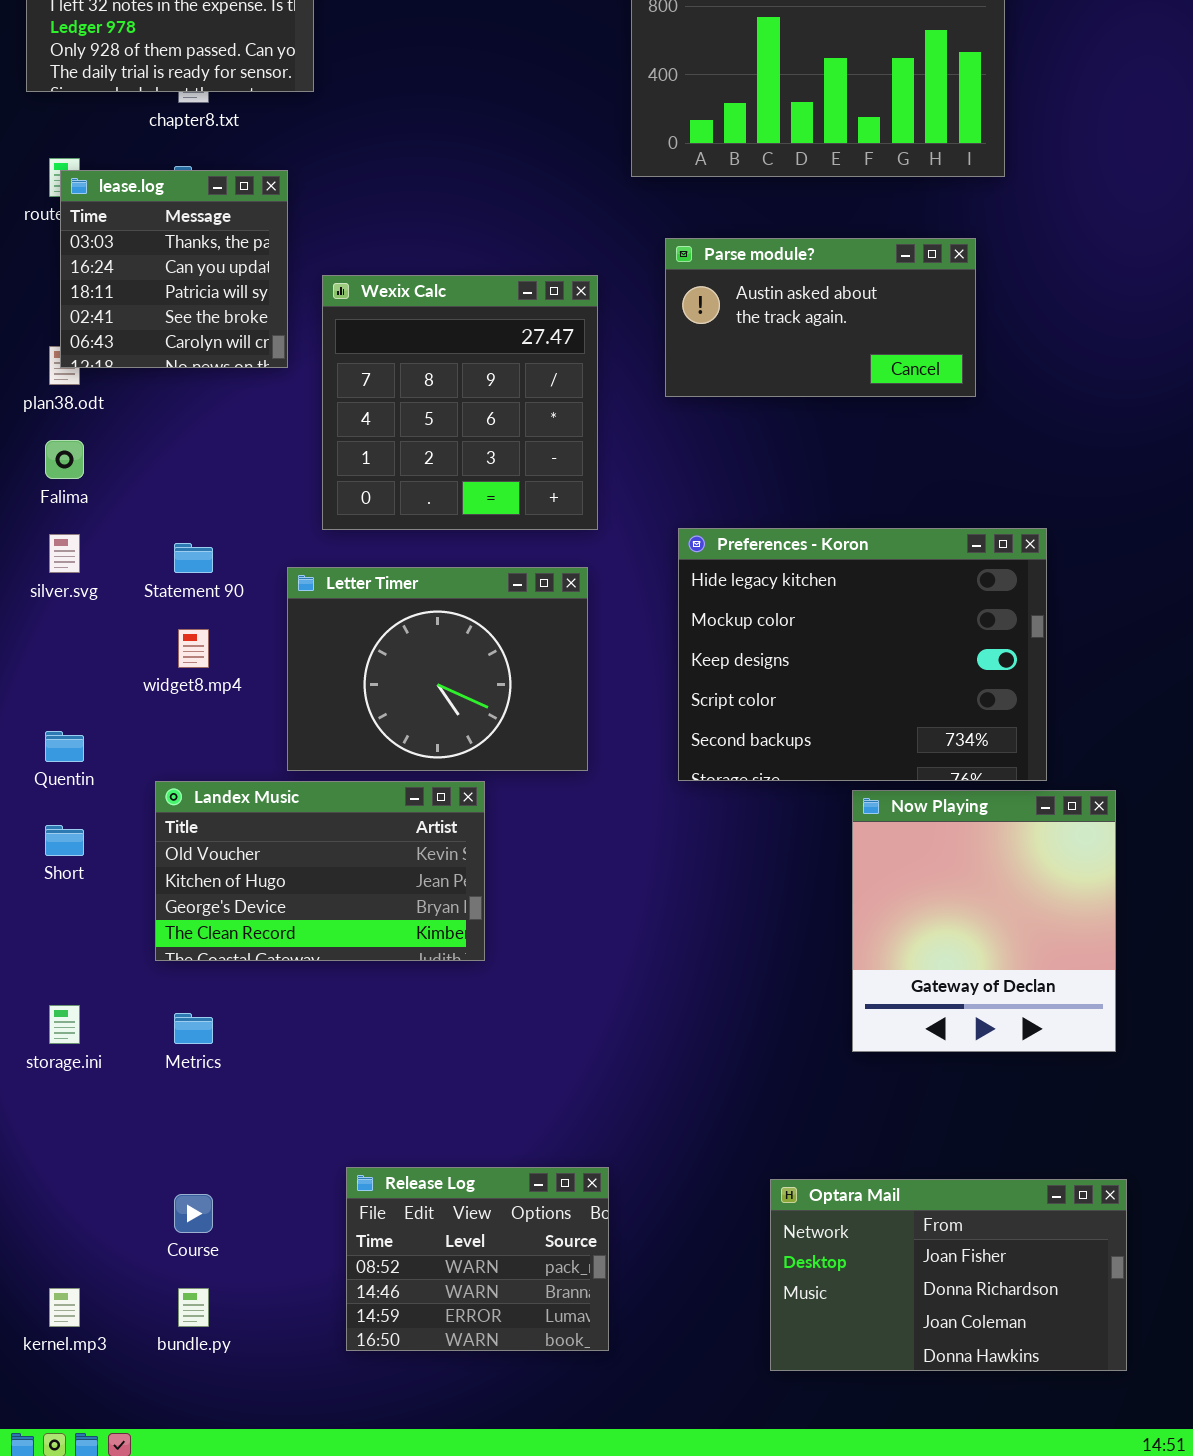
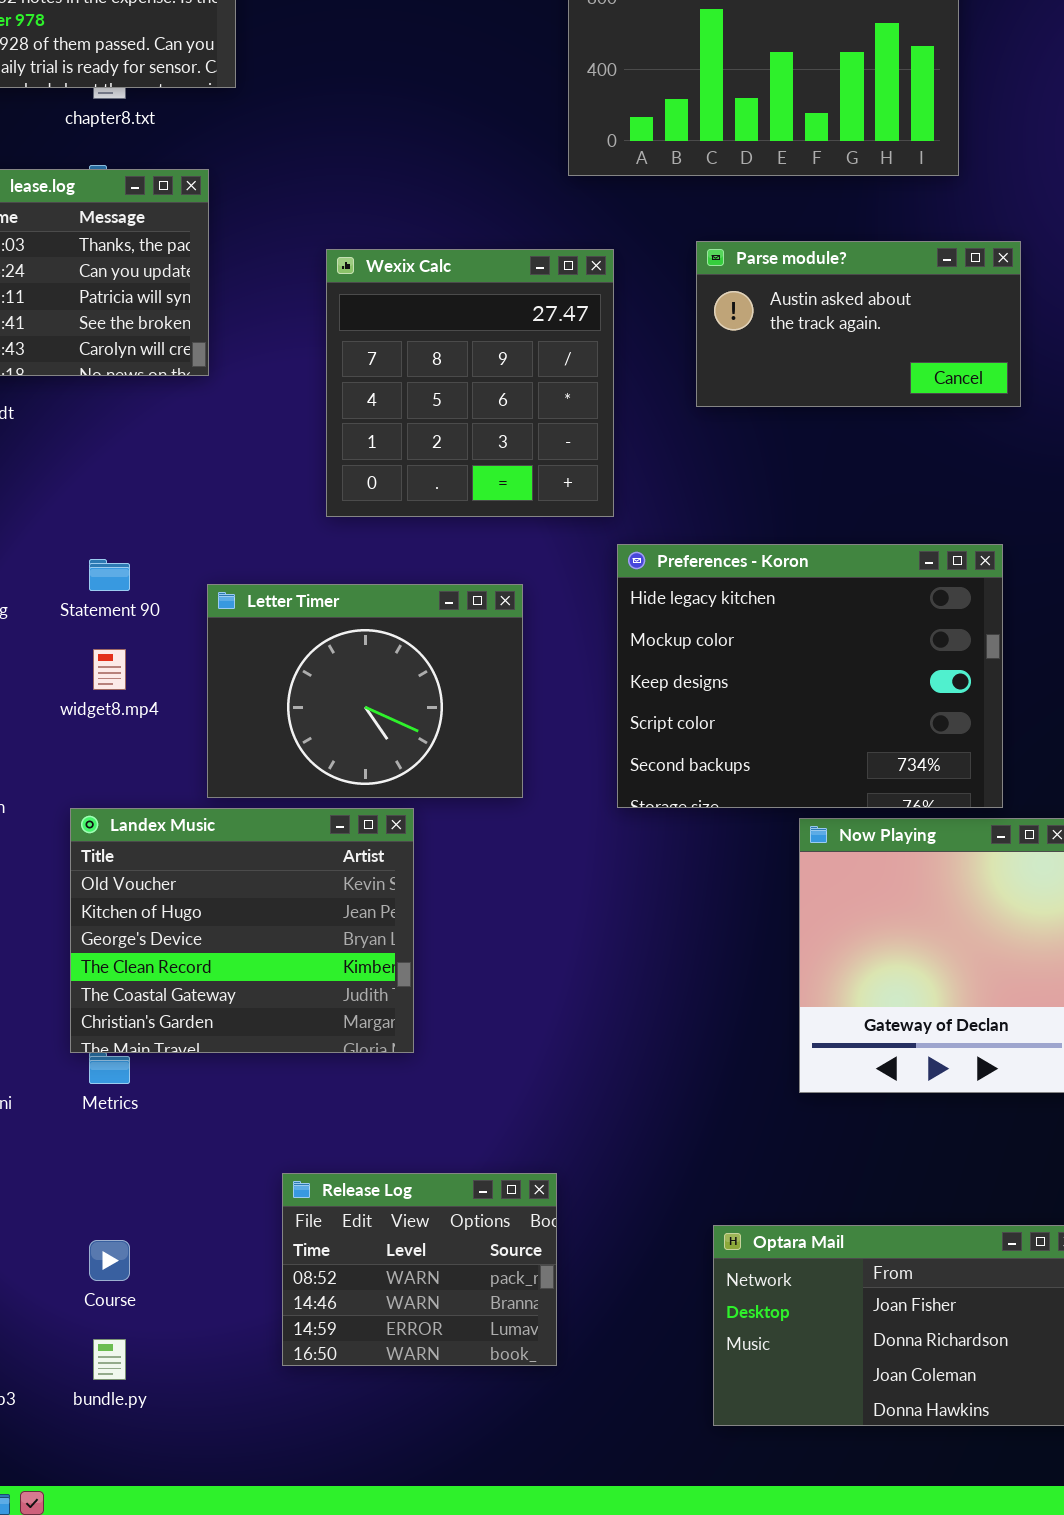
Parse module?: [665,238,976,397] -> [696,241,1021,407], moved
Wexix Calc: [322,275,598,530] -> [326,249,614,517], moved
Landex Music: [155,781,485,961] -> [70,808,414,1053], resized
Release Log: [346,1167,609,1351] -> [282,1173,557,1366], moved

